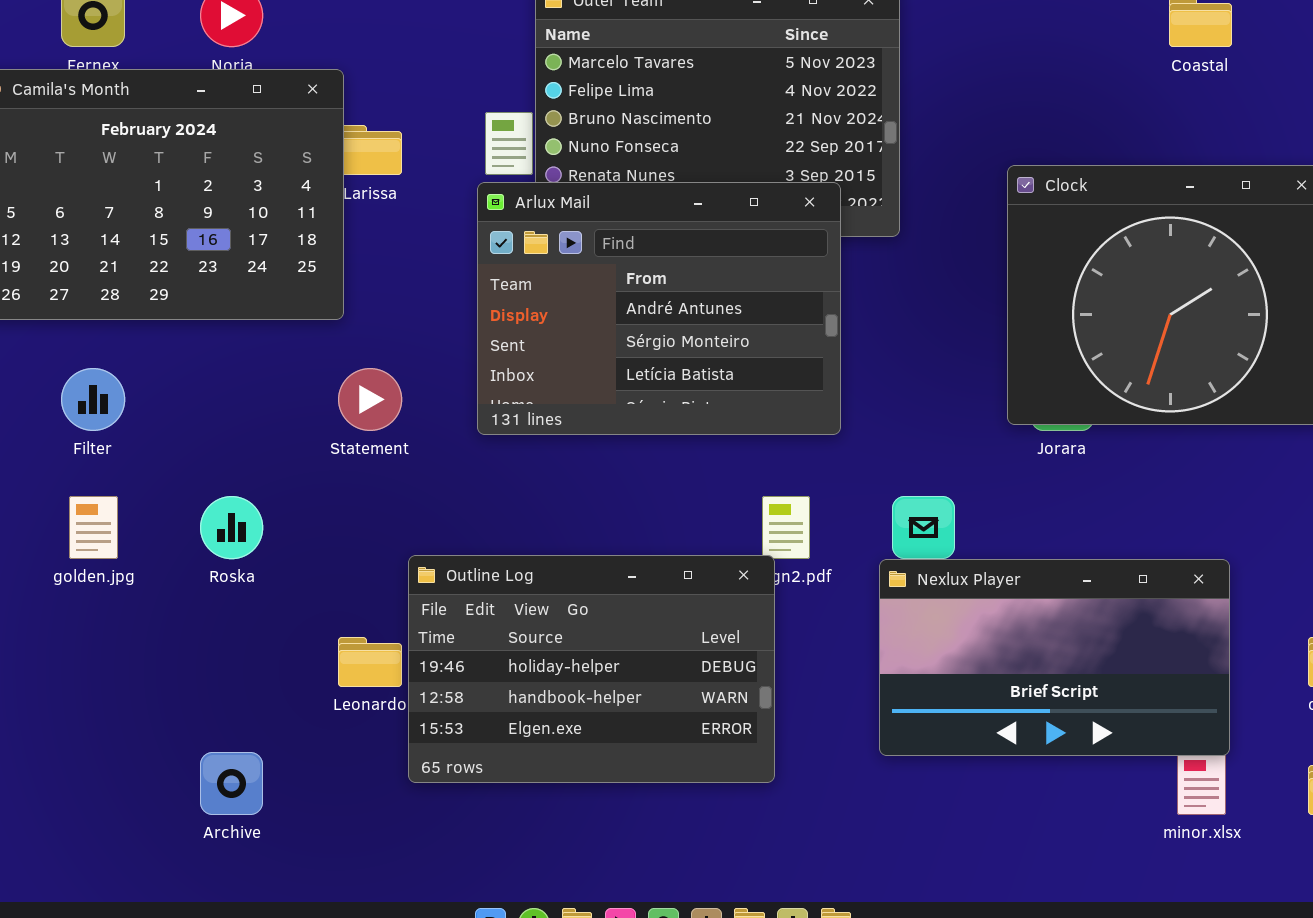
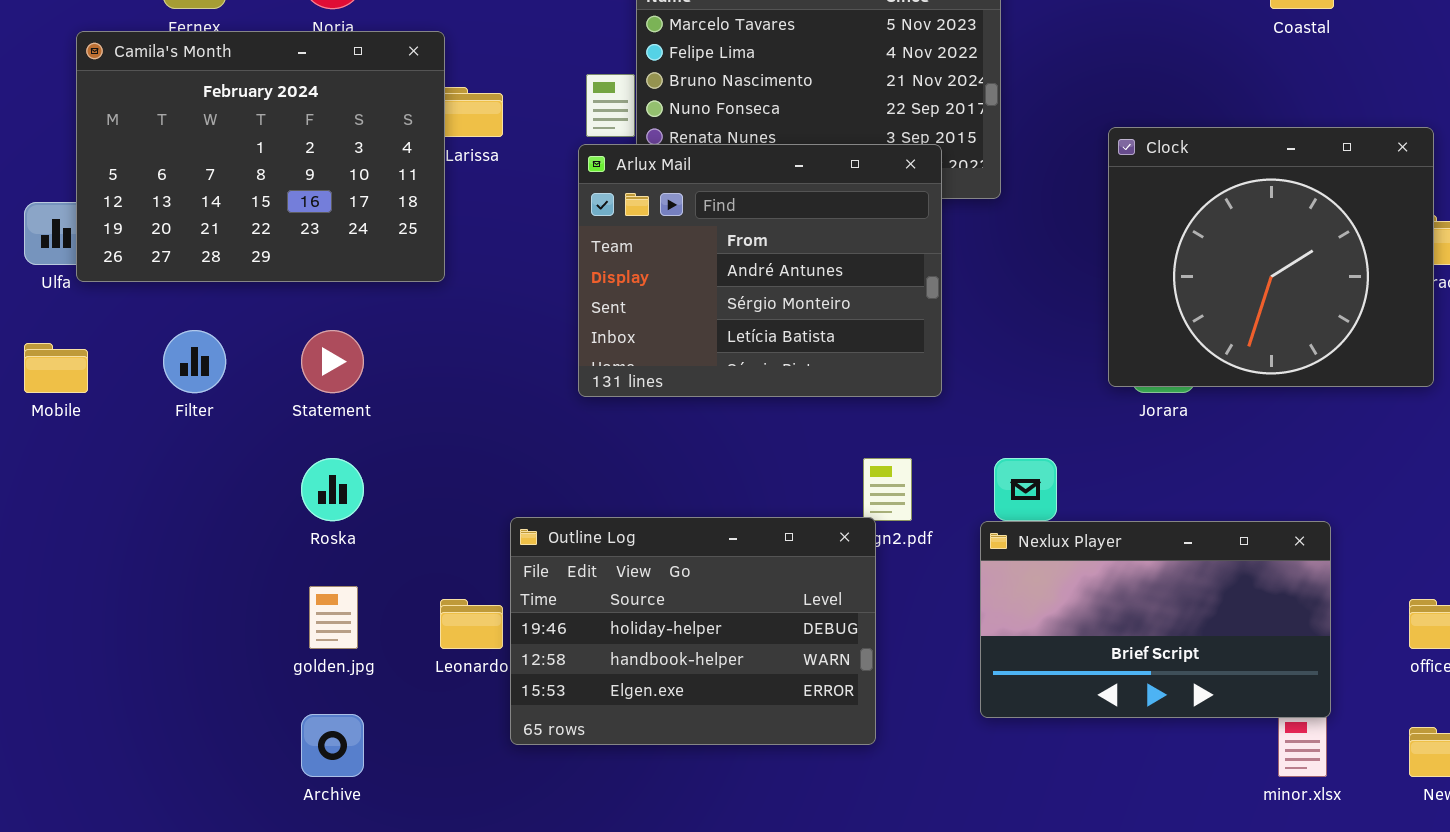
Statement: [338,368,402,431] -> [301,330,364,393], moved
golden.jpg: [69,496,118,559] -> [309,586,358,649], moved

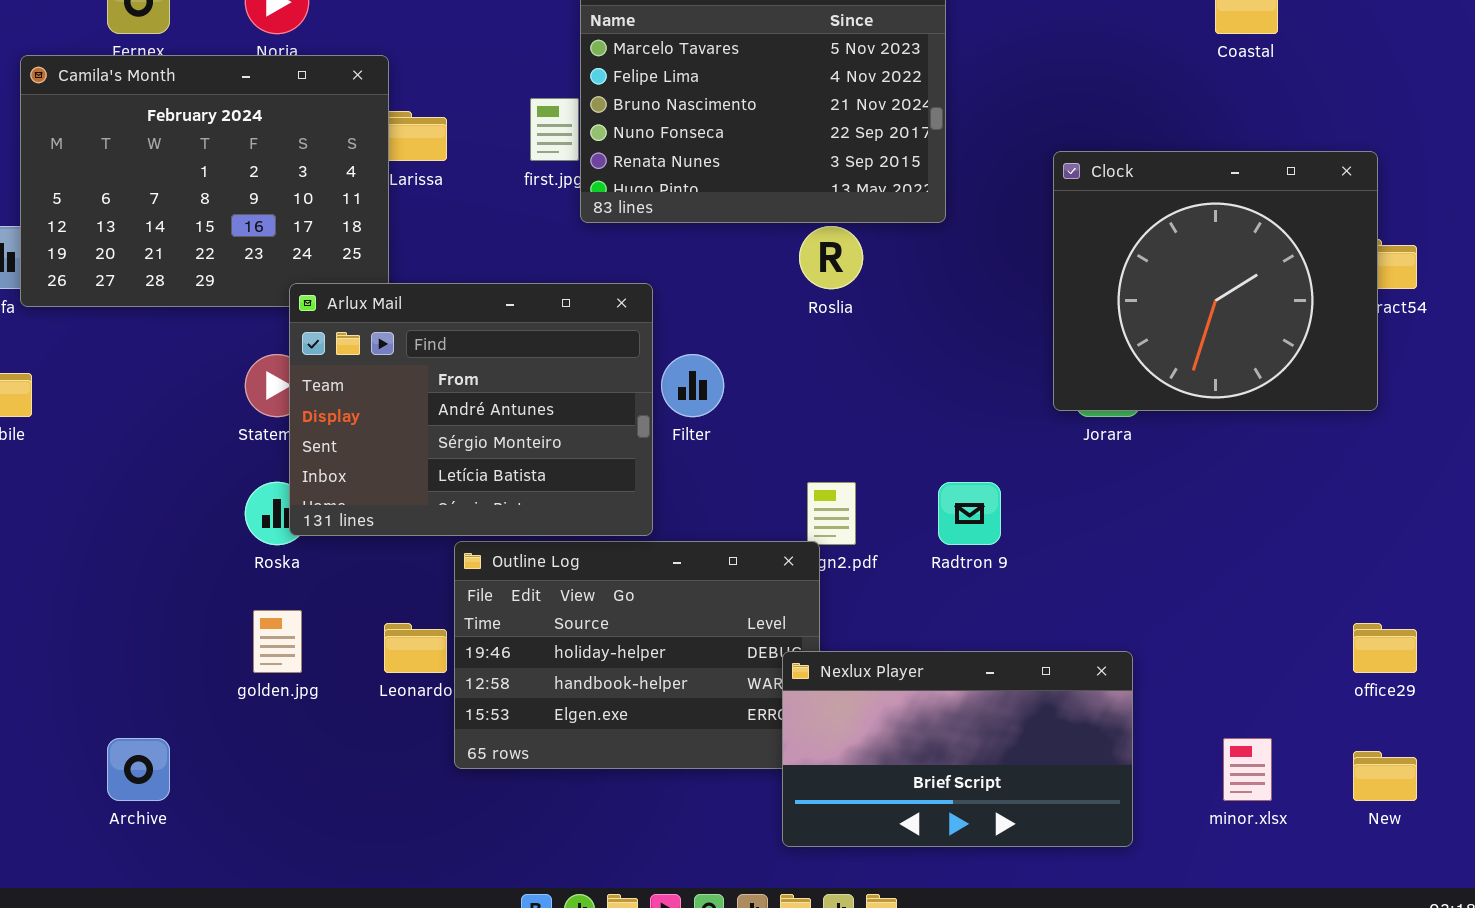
Arlux Mail: [578,144,942,397] -> [289,283,653,536], moved
Filter: [163,330,226,393] -> [661,354,724,417], moved
Nexlux Player: [980,521,1331,718] -> [782,651,1133,847], moved
Archive: [301,714,364,777] -> [107,738,170,801], moved

